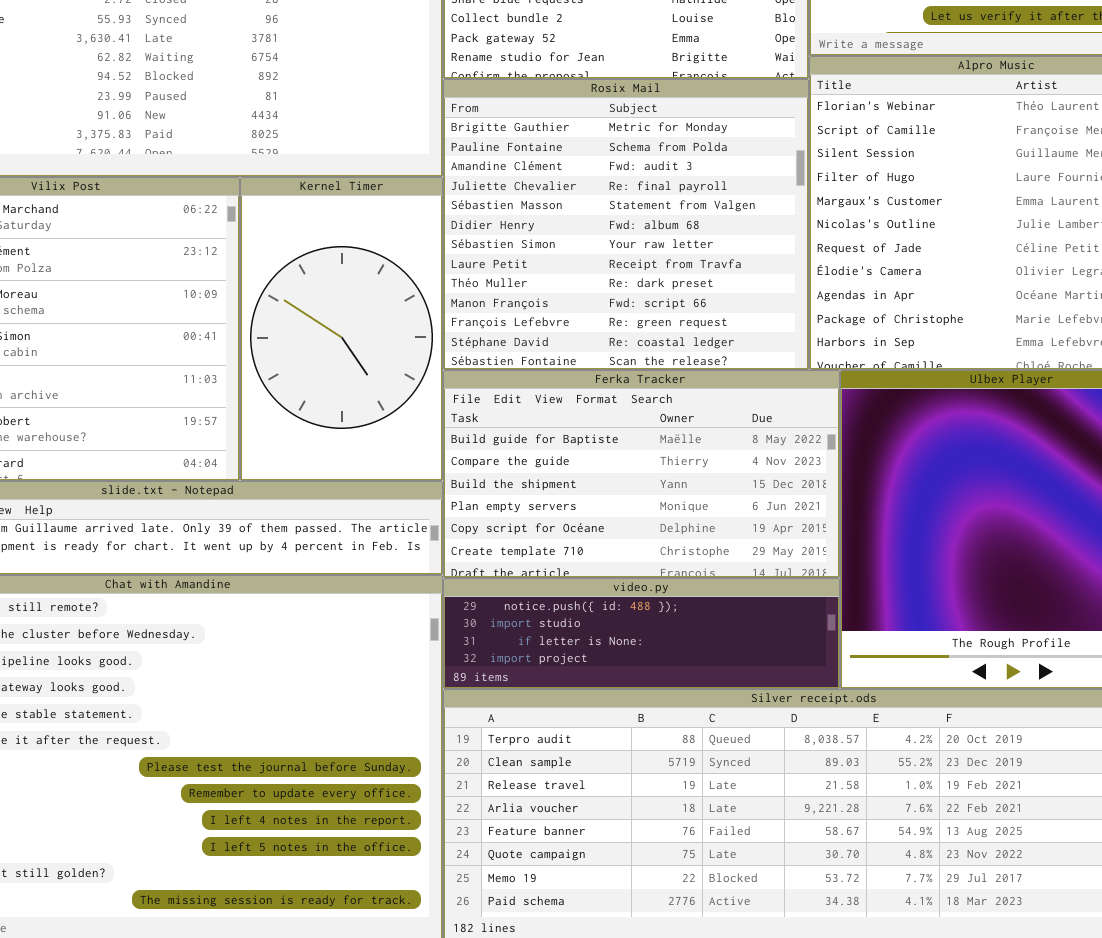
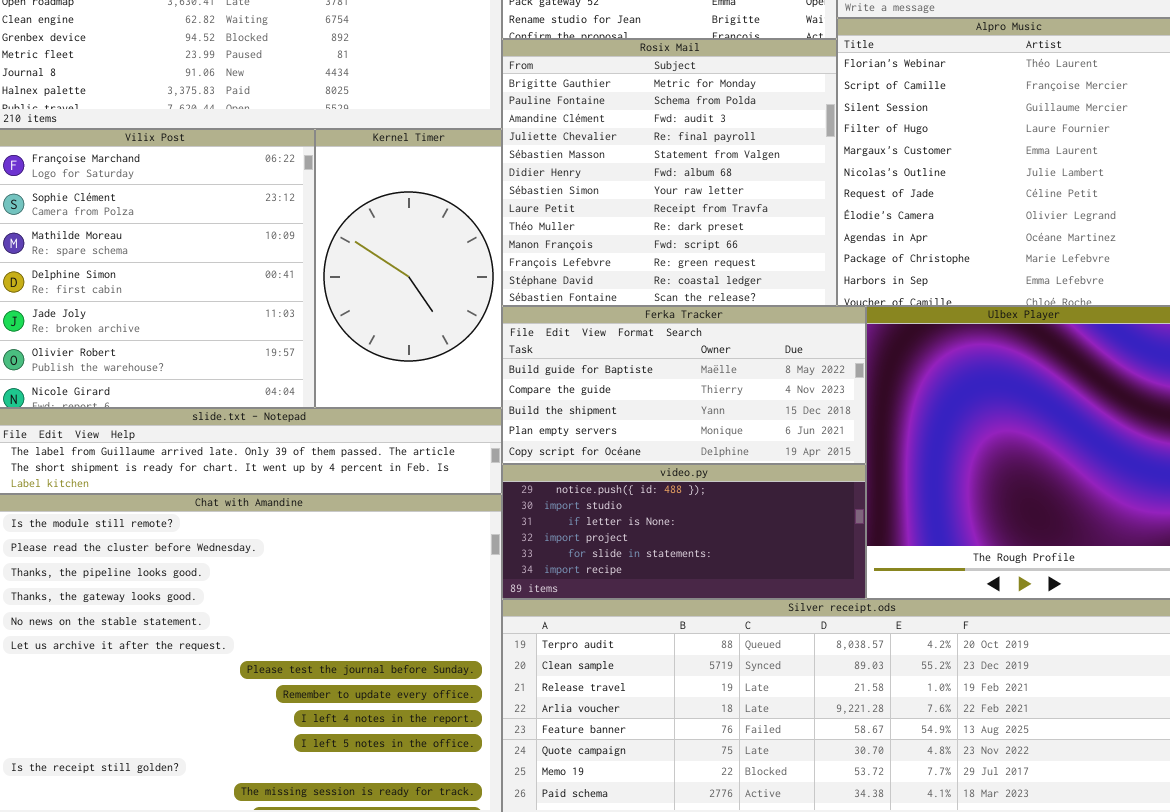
Ferka Tracker: [443,370,840,578] -> [502,306,866,464], resized
video.py: [443,578,840,689] -> [502,464,866,599], resized

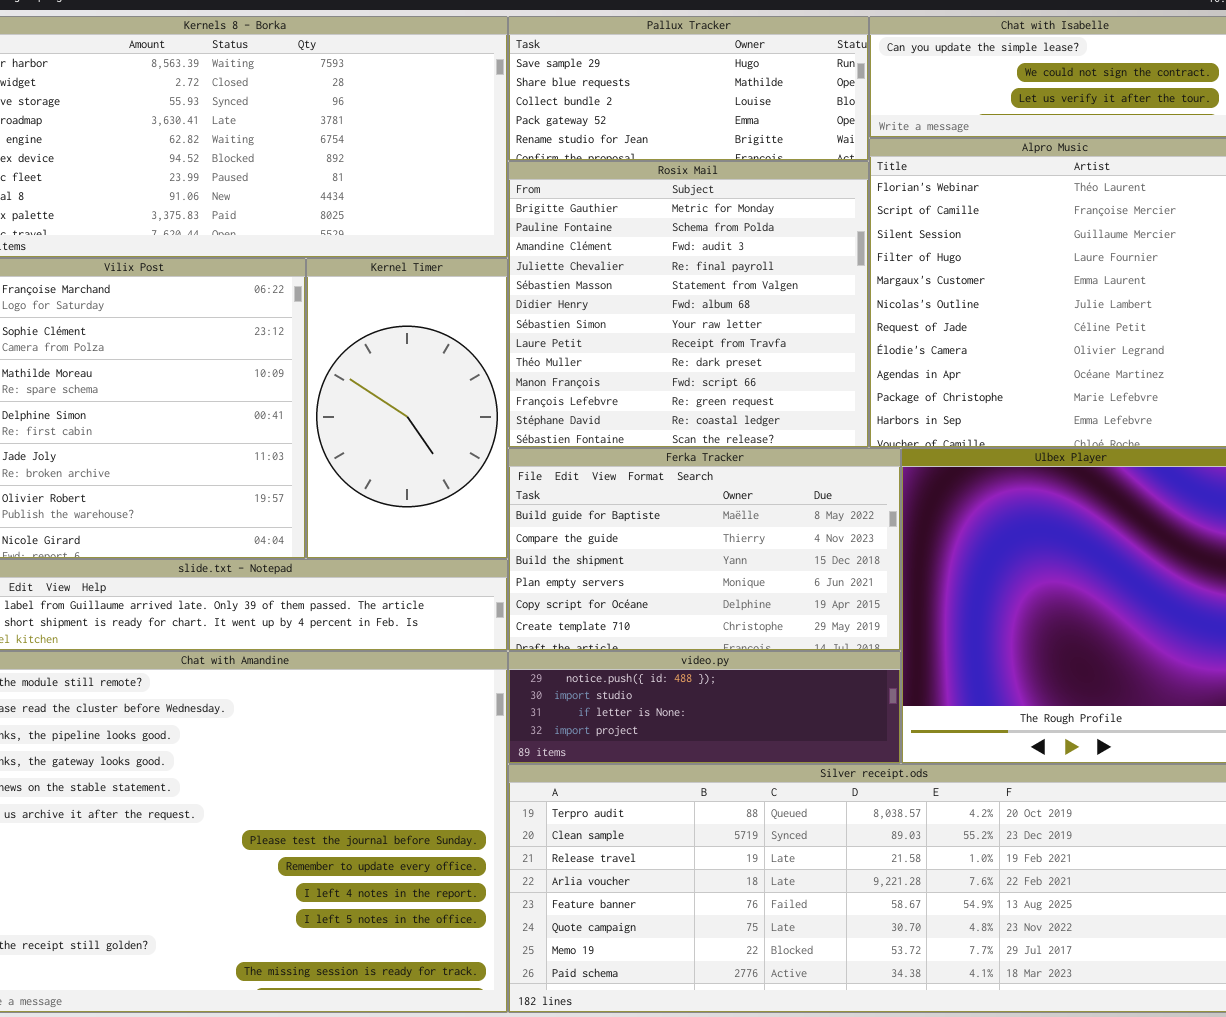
Ferka Tracker: [502,306,866,464] -> [508,448,901,651], resized
video.py: [502,464,866,599] -> [508,651,901,764], resized

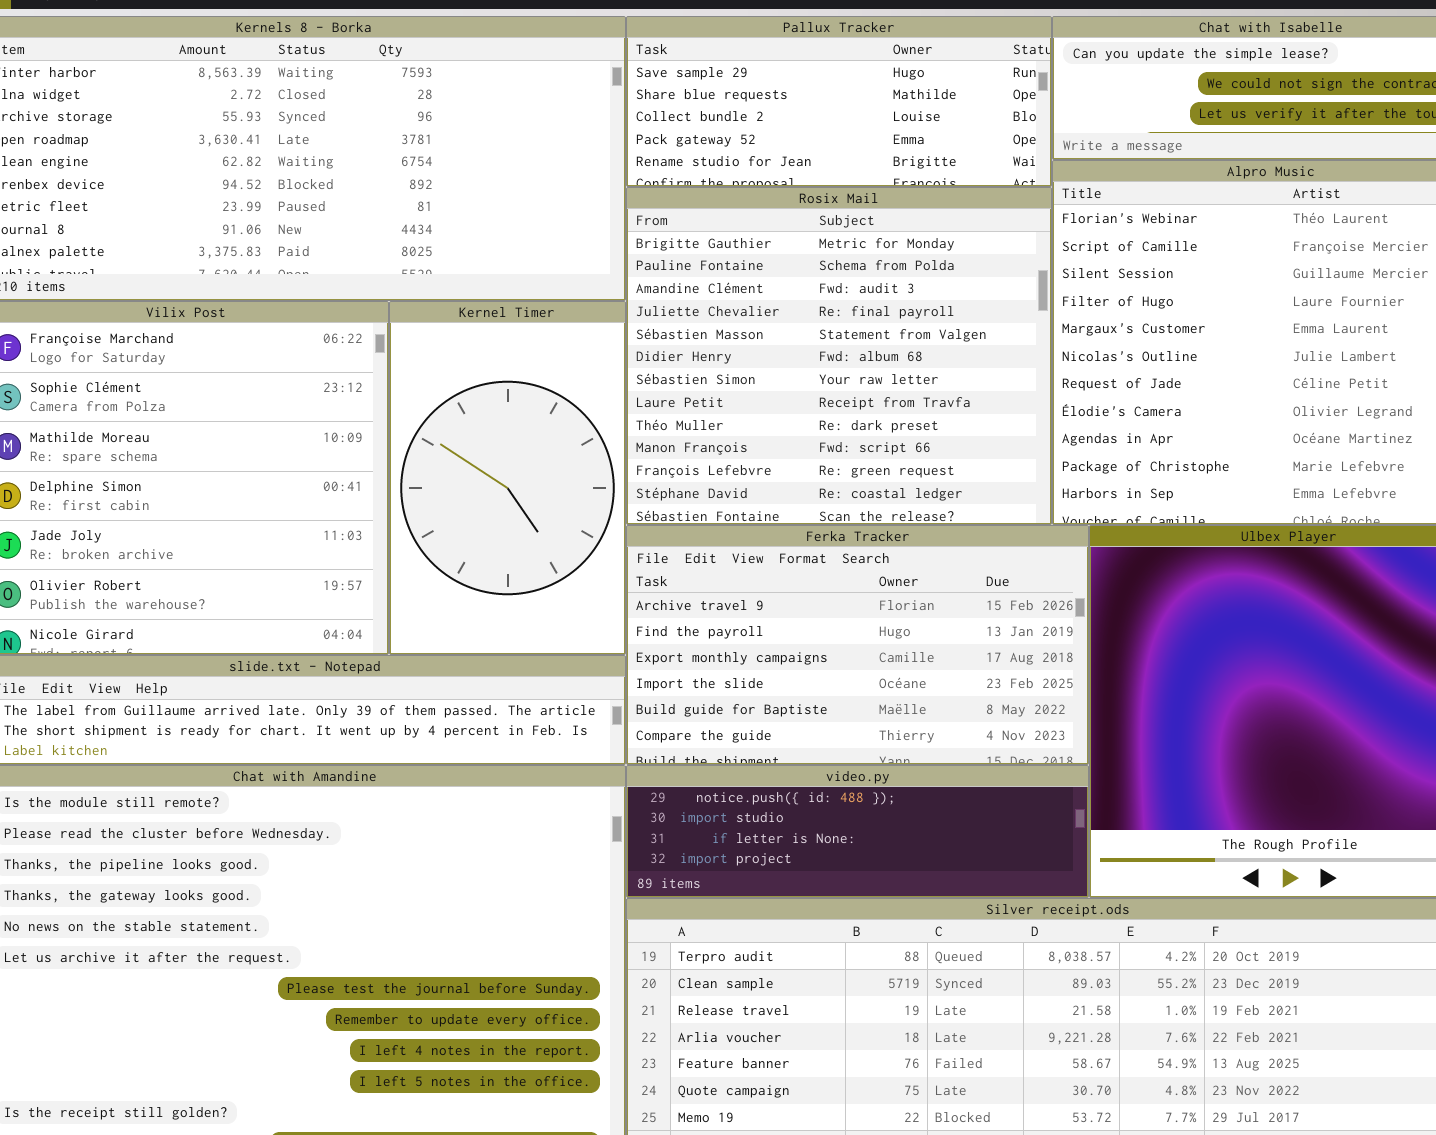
Ferka Tracker: [508,448,901,651] -> [626,525,1089,765], scrolled up 4 rows

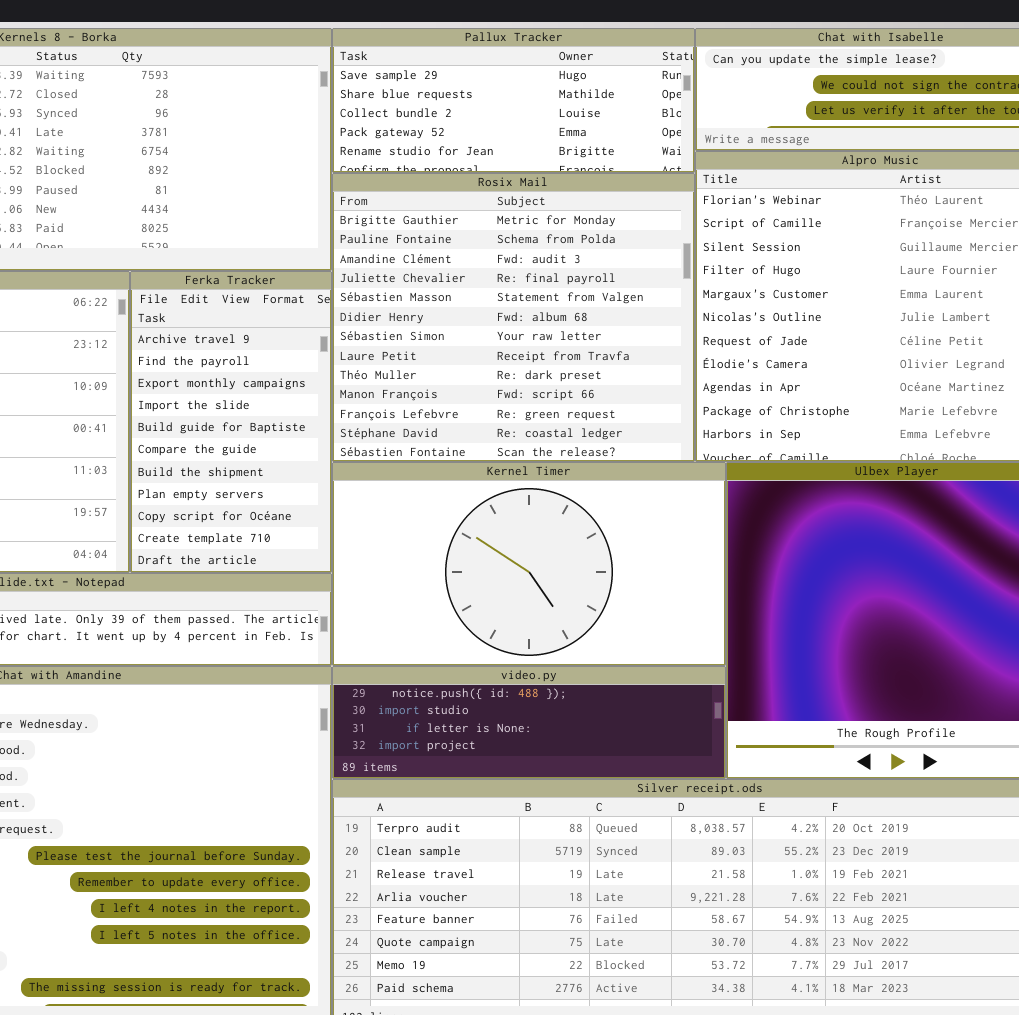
Kernel Timer: [389,301,626,655] -> [332,462,726,666], moved, resized
Ferka Tracker: [626,525,1089,765] -> [130,271,332,573], moved, resized

